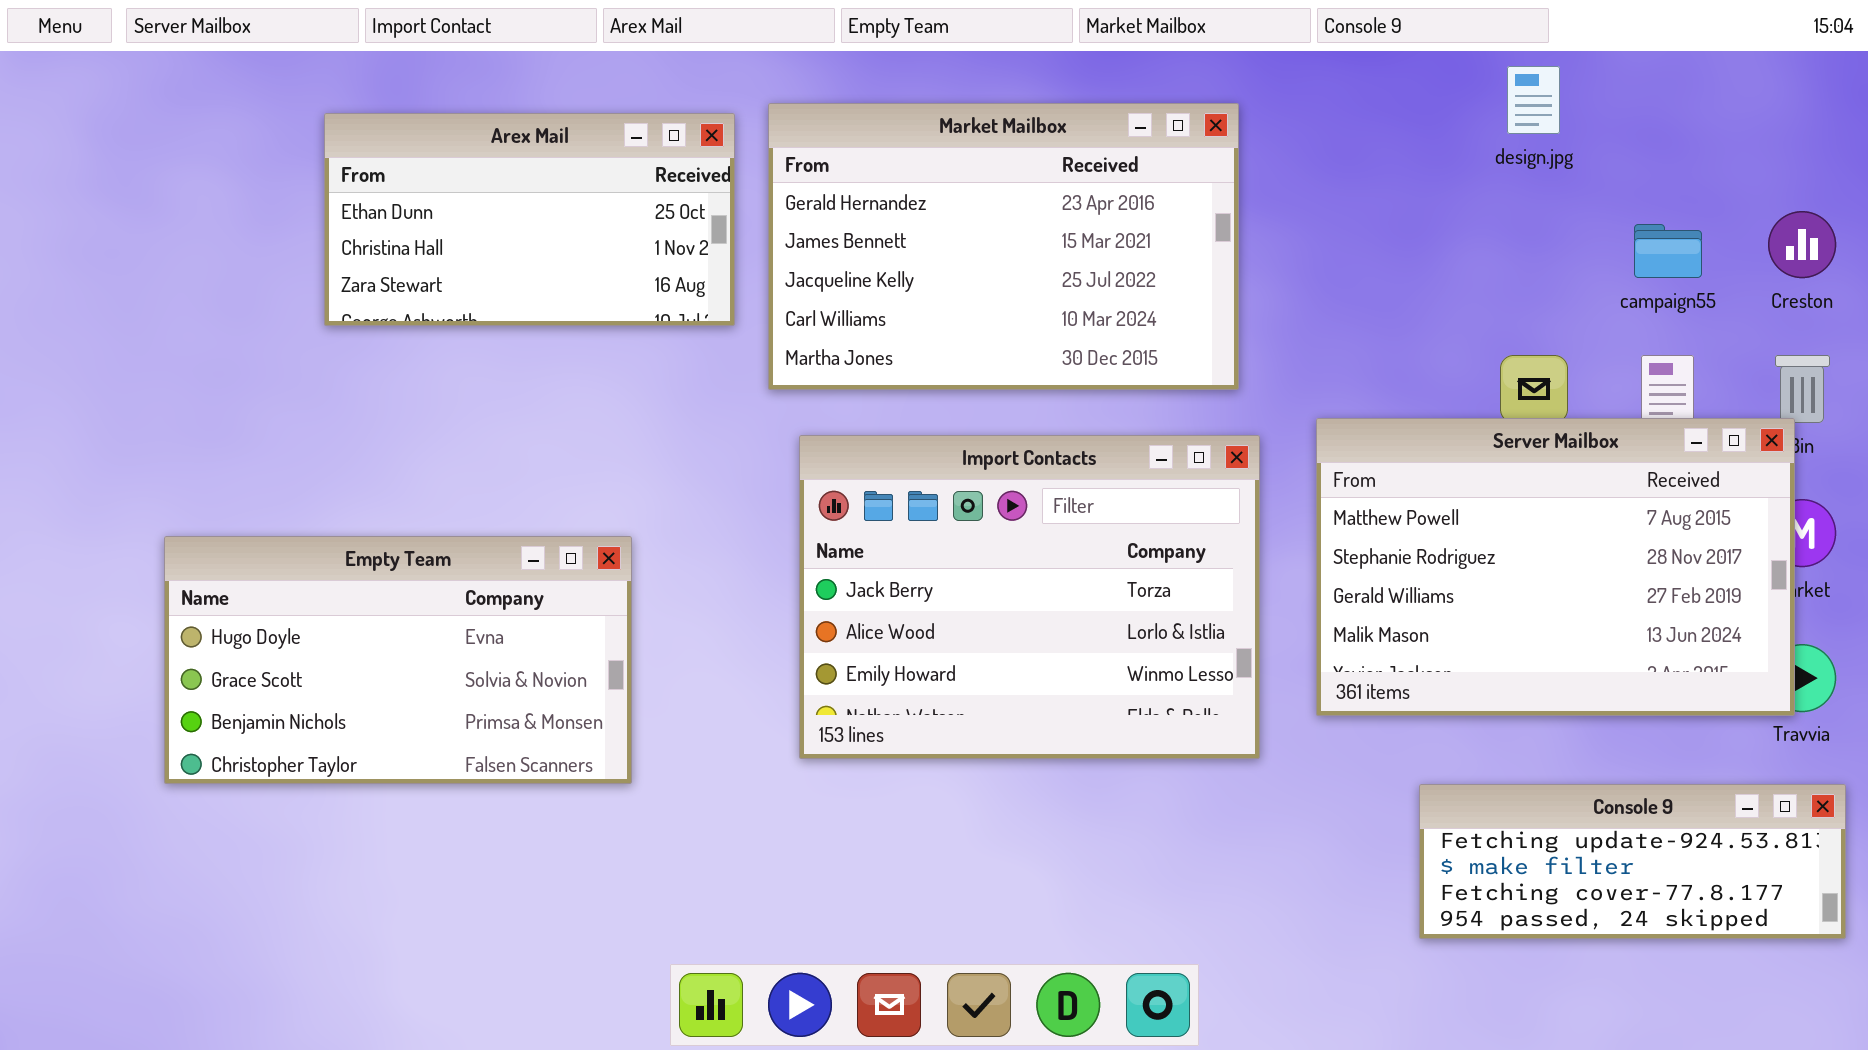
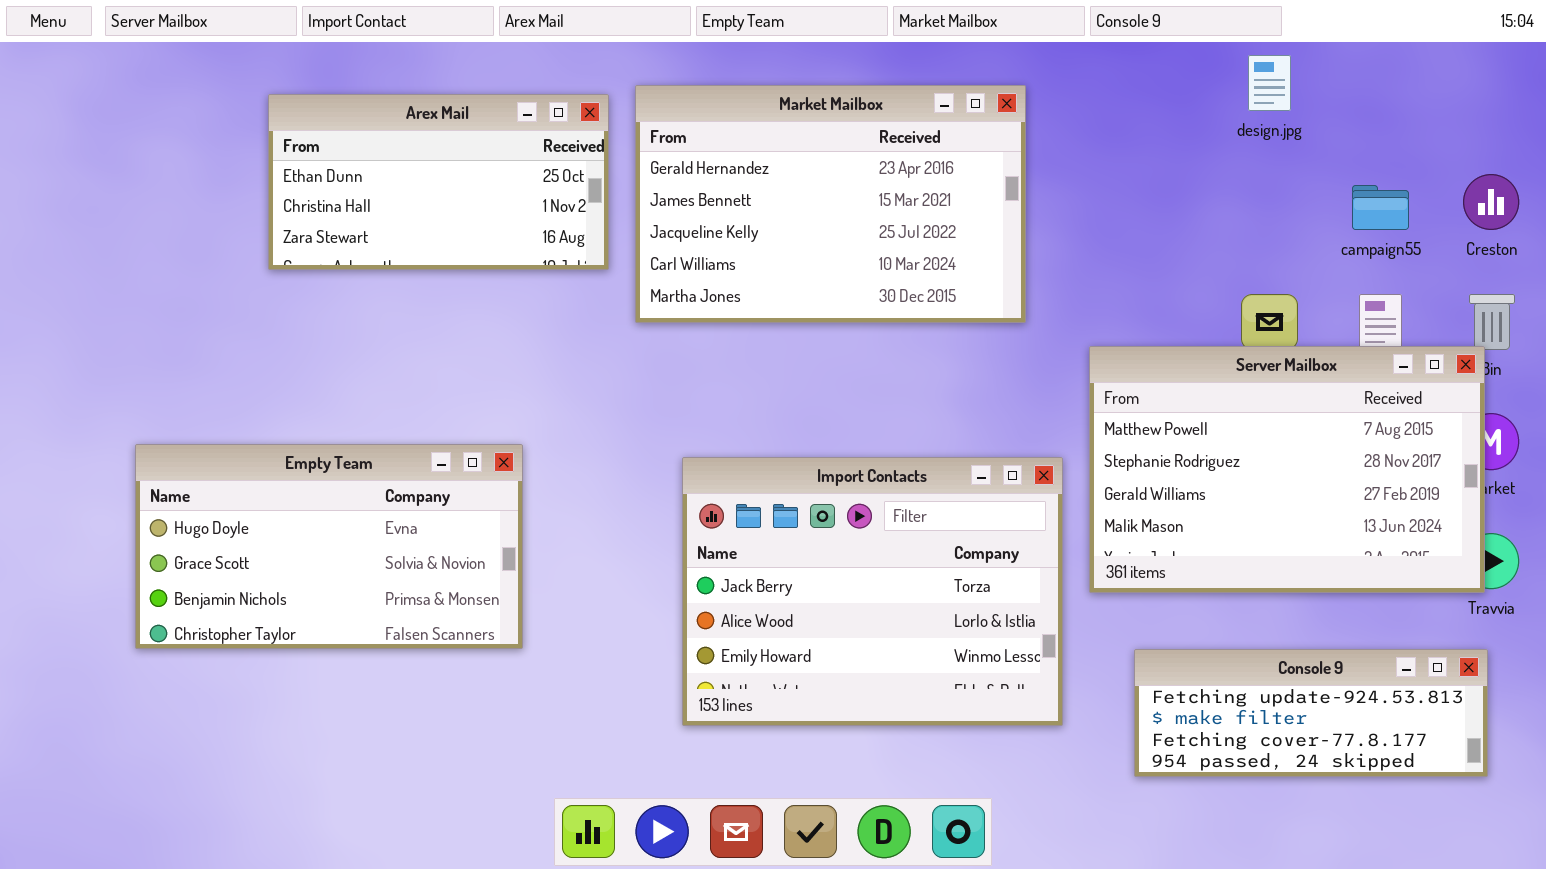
Import Contacts: [799,435,1260,759] -> [682,457,1063,726], moved
Console 9: [1419,784,1846,939] -> [1134,649,1488,777], moved

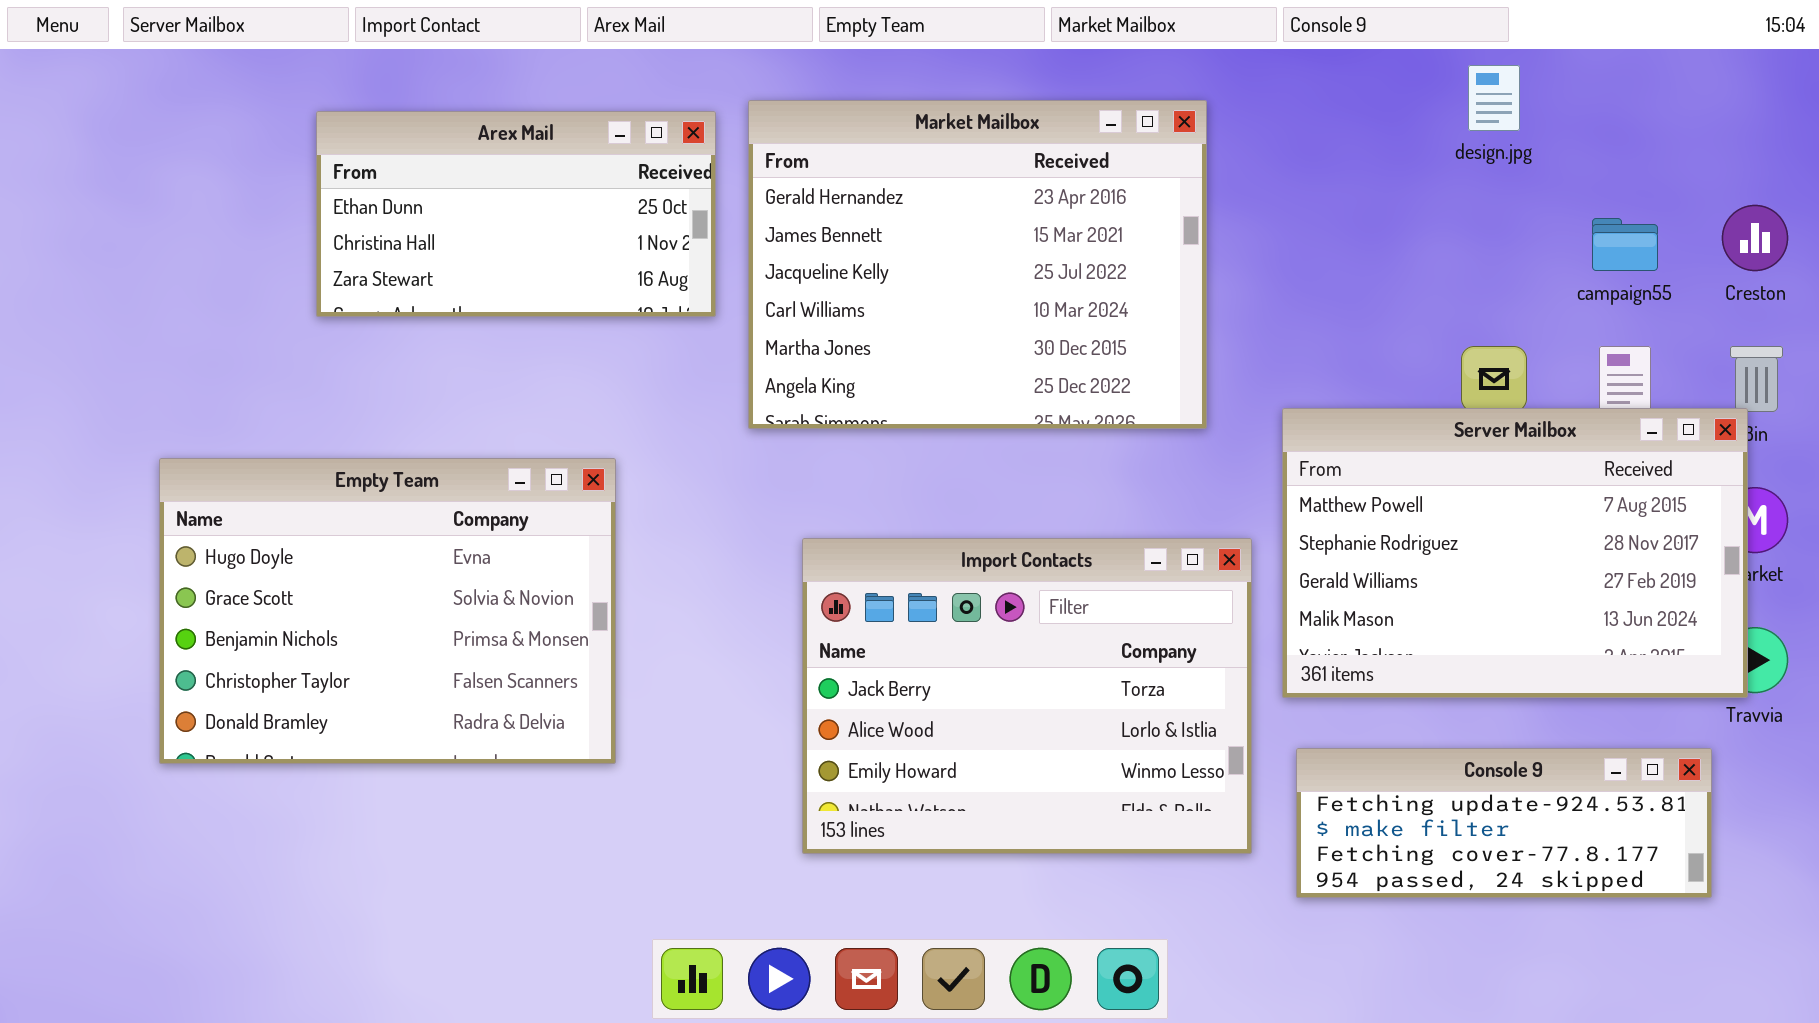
Market Mailbox: [635,85,1026,323] -> [748,100,1207,429], resized
Empty Team: [135,444,523,649] -> [159,458,616,764], resized
Console 9: [1134,649,1488,777] -> [1296,748,1712,898], moved

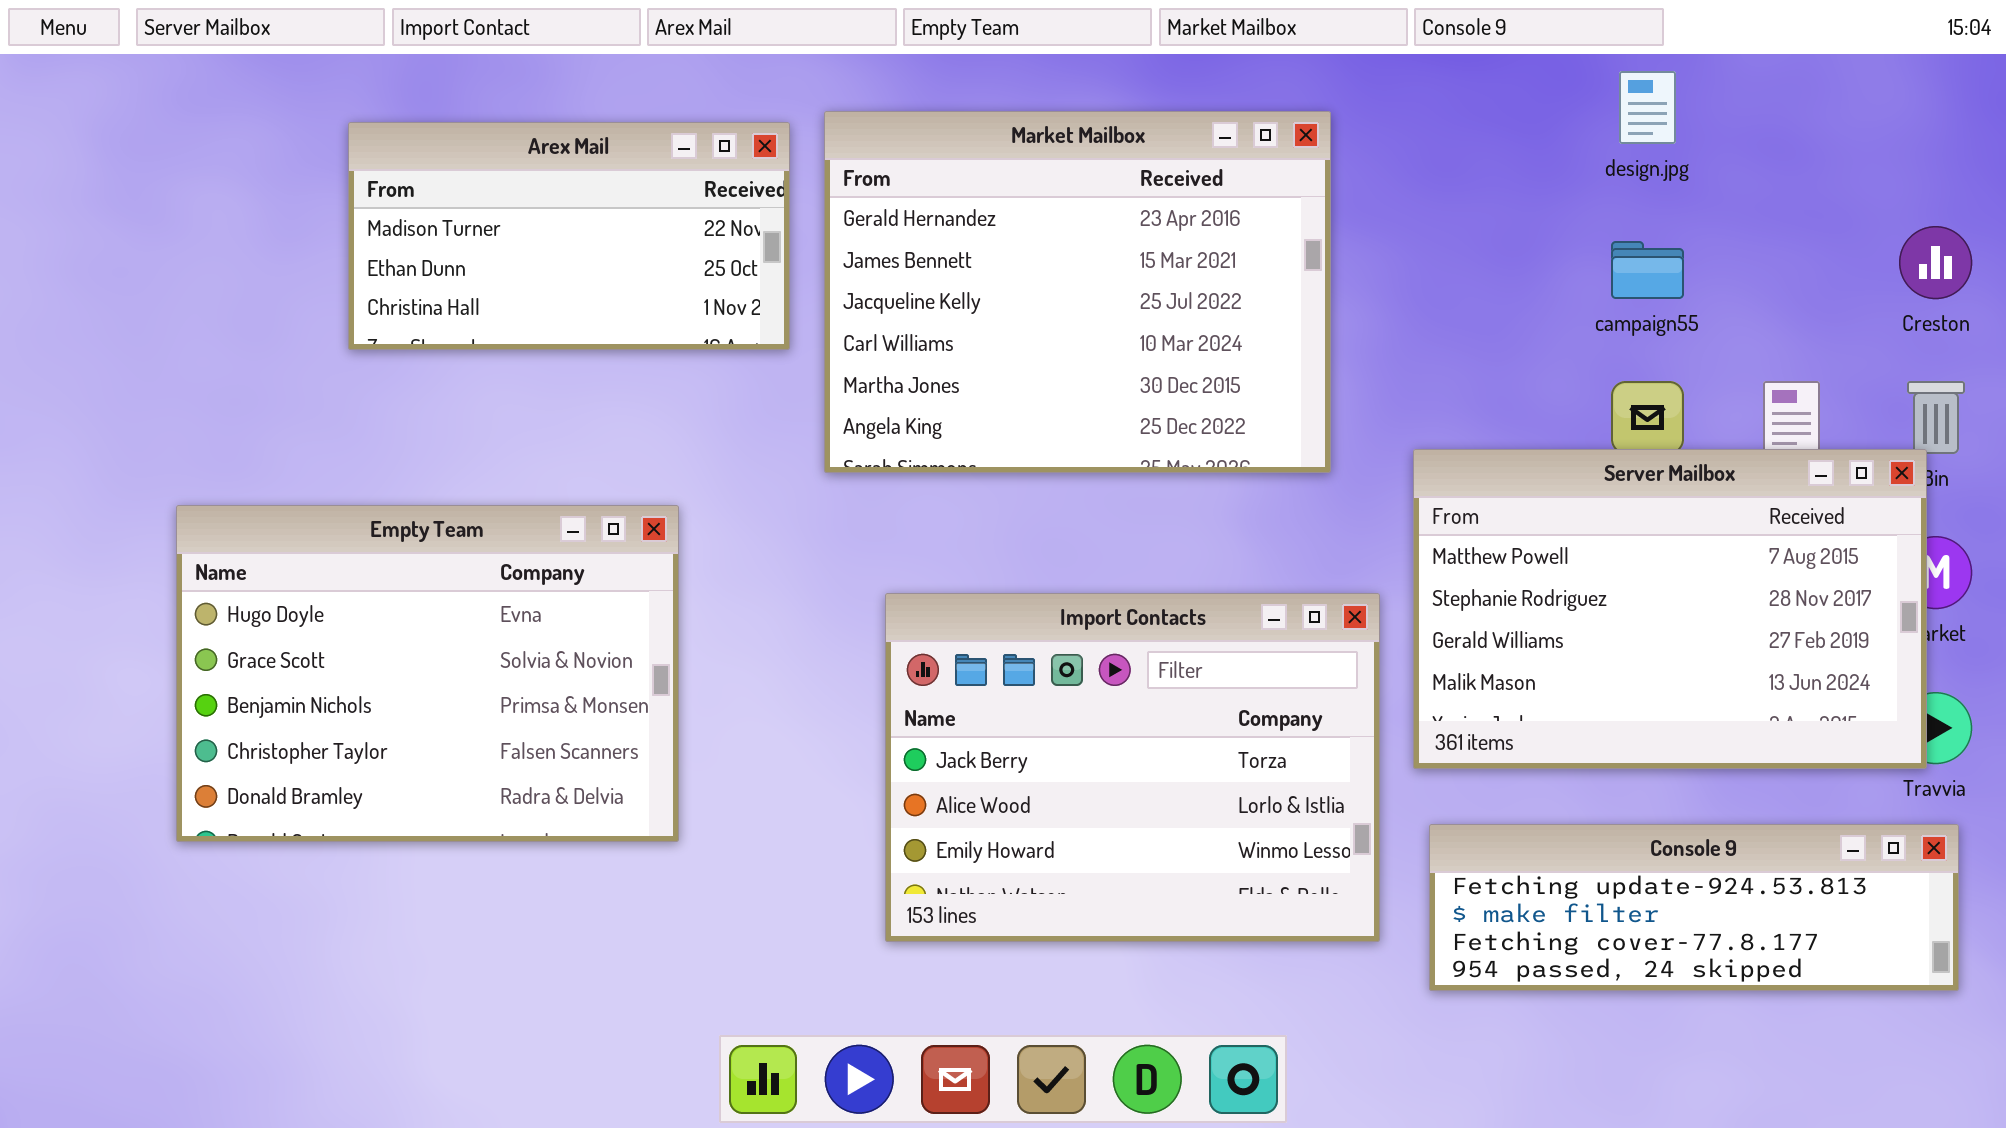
Arex Mail: [316,111,716,317] -> [348,122,790,350], scrolled up 1 row
campaign55: [1592,218,1658,271] -> [1611,241,1684,299], moved
Console 9: [1296,748,1712,898] -> [1429,824,1959,991], resized

